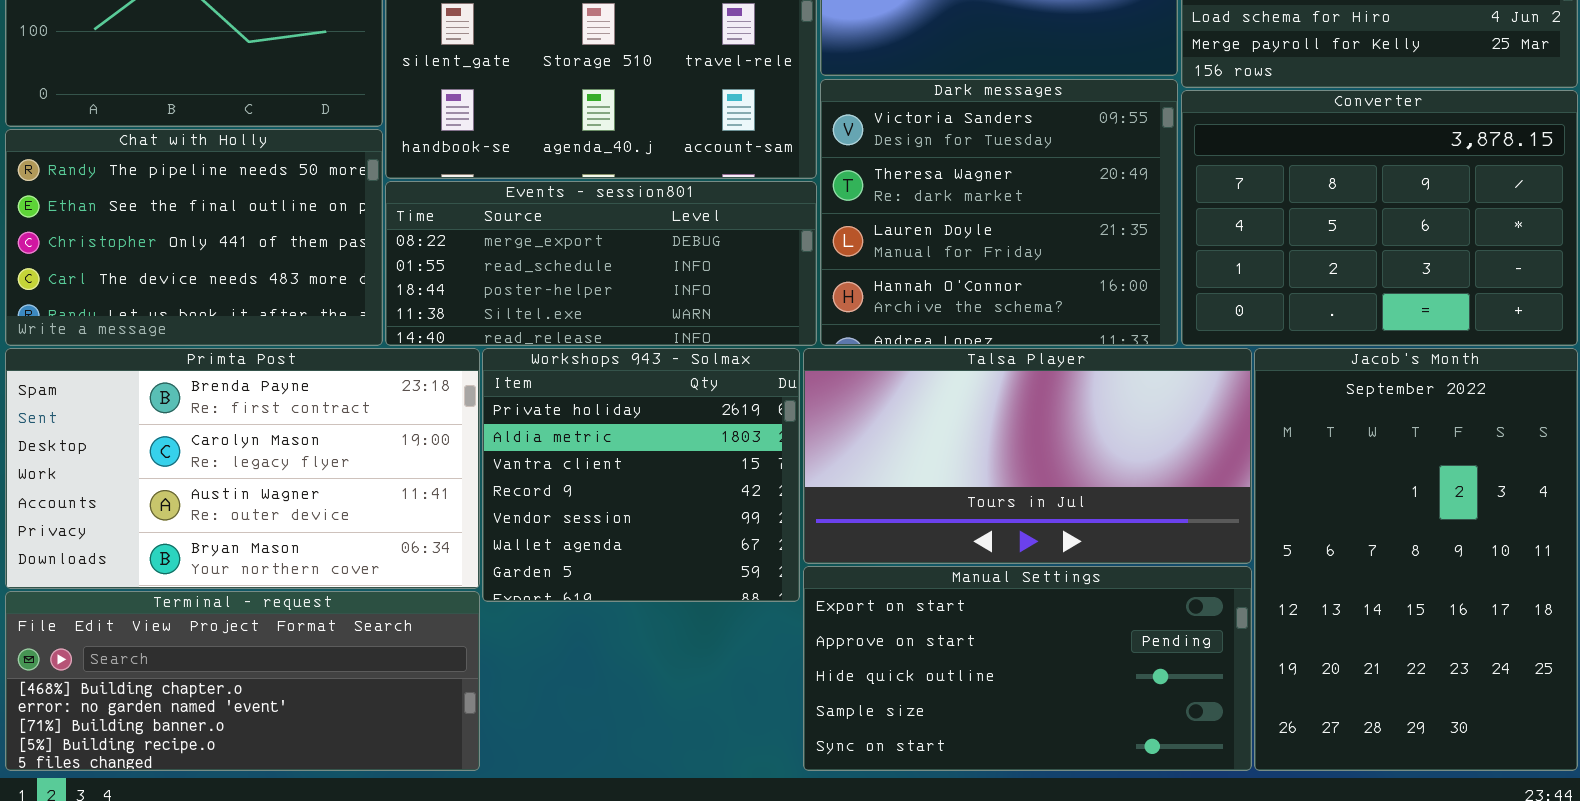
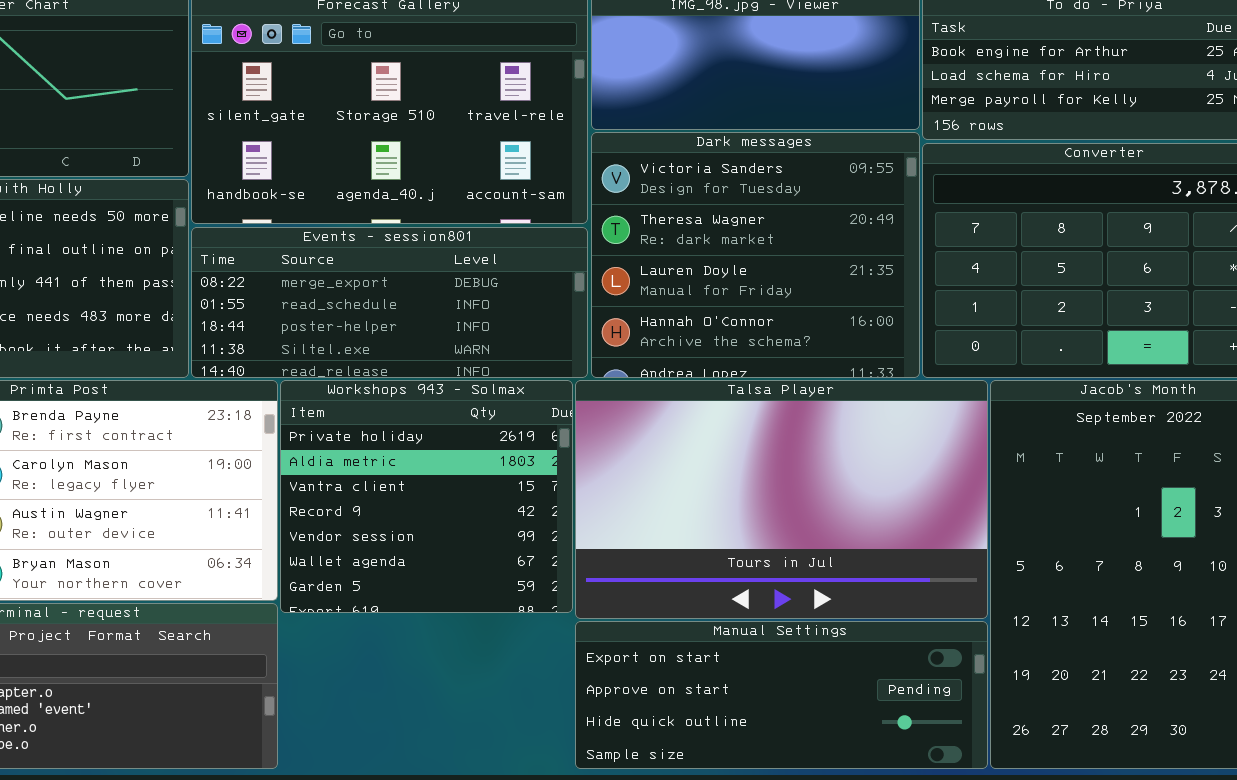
Talsa Player: [803,348,1252,564] -> [575,380,988,619], resized
Manual Settings: [803,566,1252,771] -> [575,621,988,769], resized

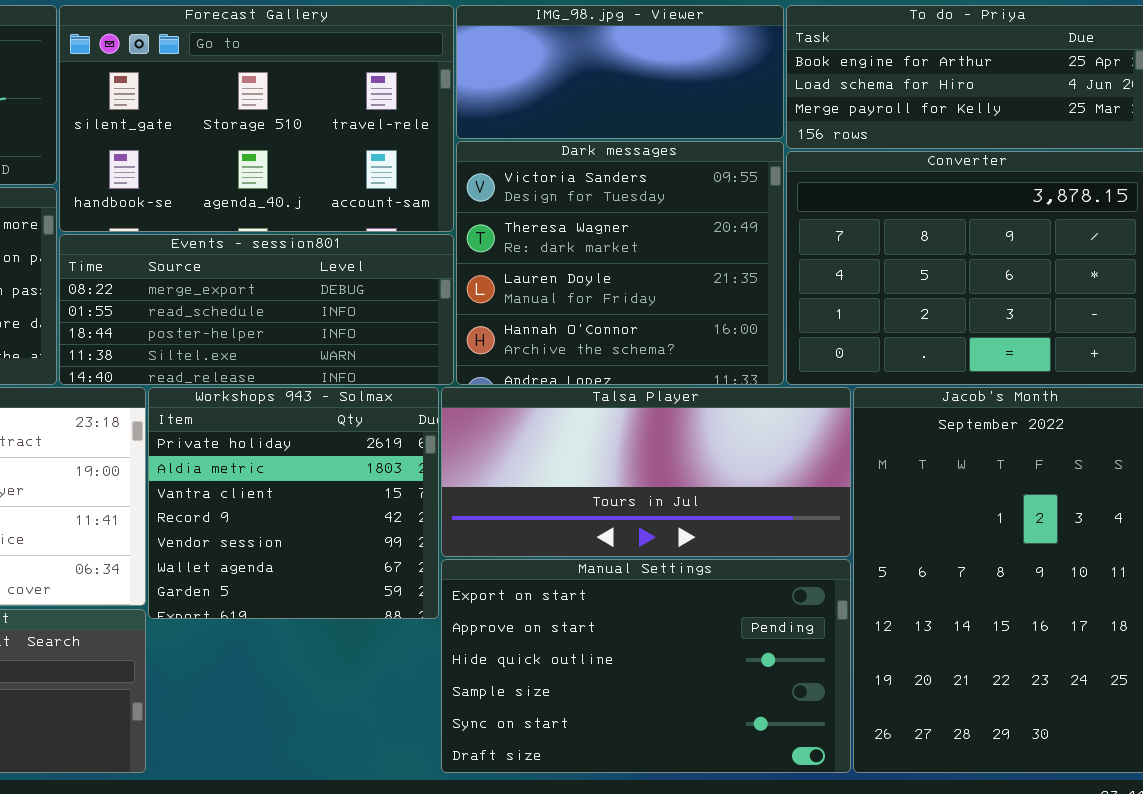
Talsa Player: [575,380,988,619] -> [441,387,851,557], resized
Manual Settings: [575,621,988,769] -> [441,559,851,773], resized

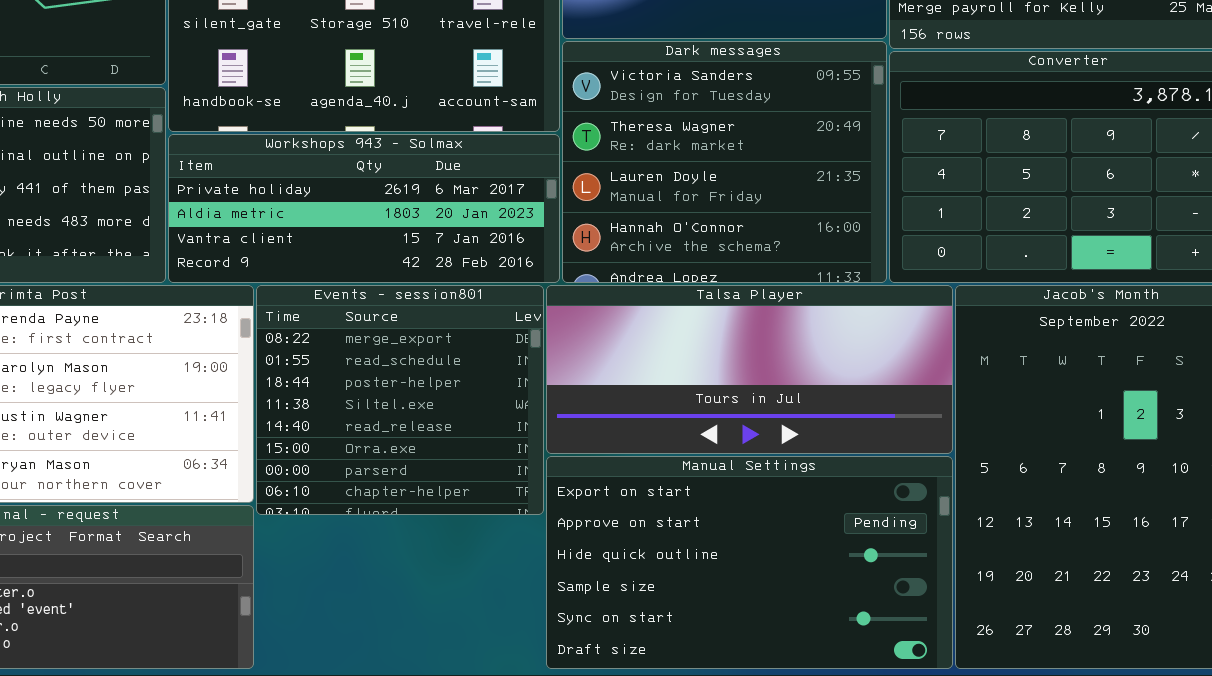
Events - session801: [59,234,454,385] -> [256,285,544,515], moved, resized
Workshops 943 - Solmax: [148,387,439,619] -> [168,134,560,283], moved, resized

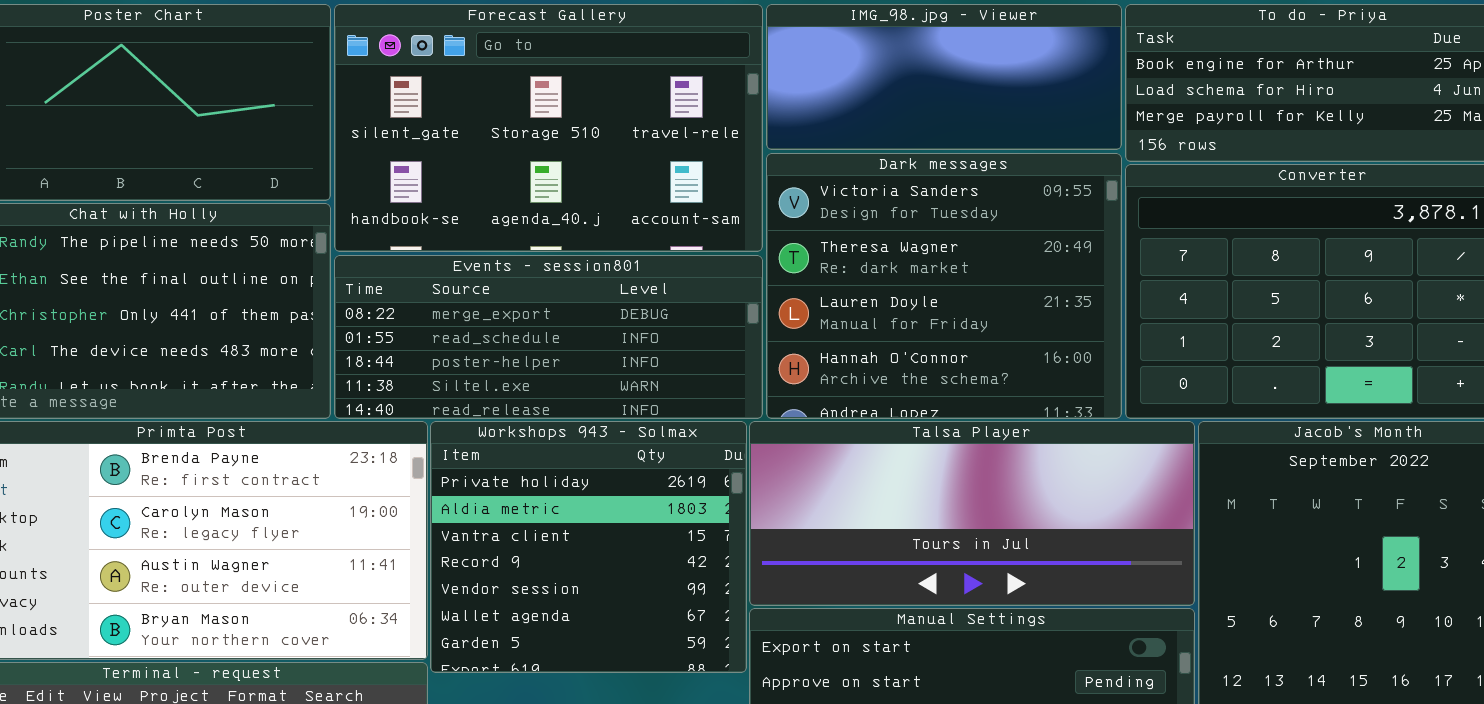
Workshops 943 - Solmax: [168,134,560,283] -> [430,421,747,673], moved, resized
Events - session801: [256,285,544,515] -> [334,255,763,419], moved, resized

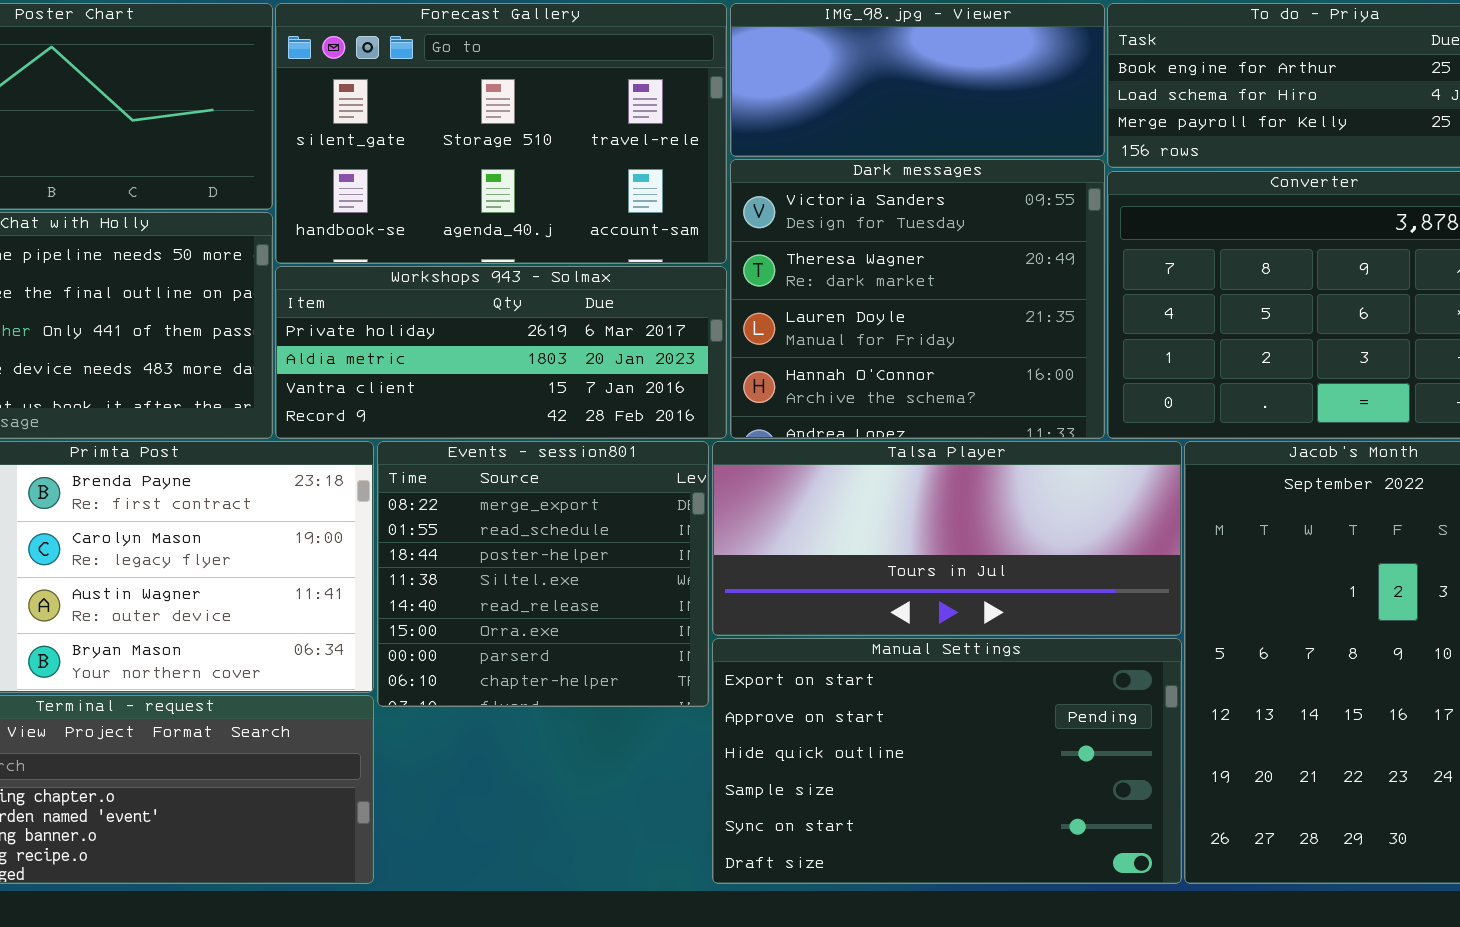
Events - session801: [334,255,763,419] -> [377,441,709,707], moved, resized
Workshops 943 - Solmax: [430,421,747,673] -> [275,266,727,439], moved, resized

